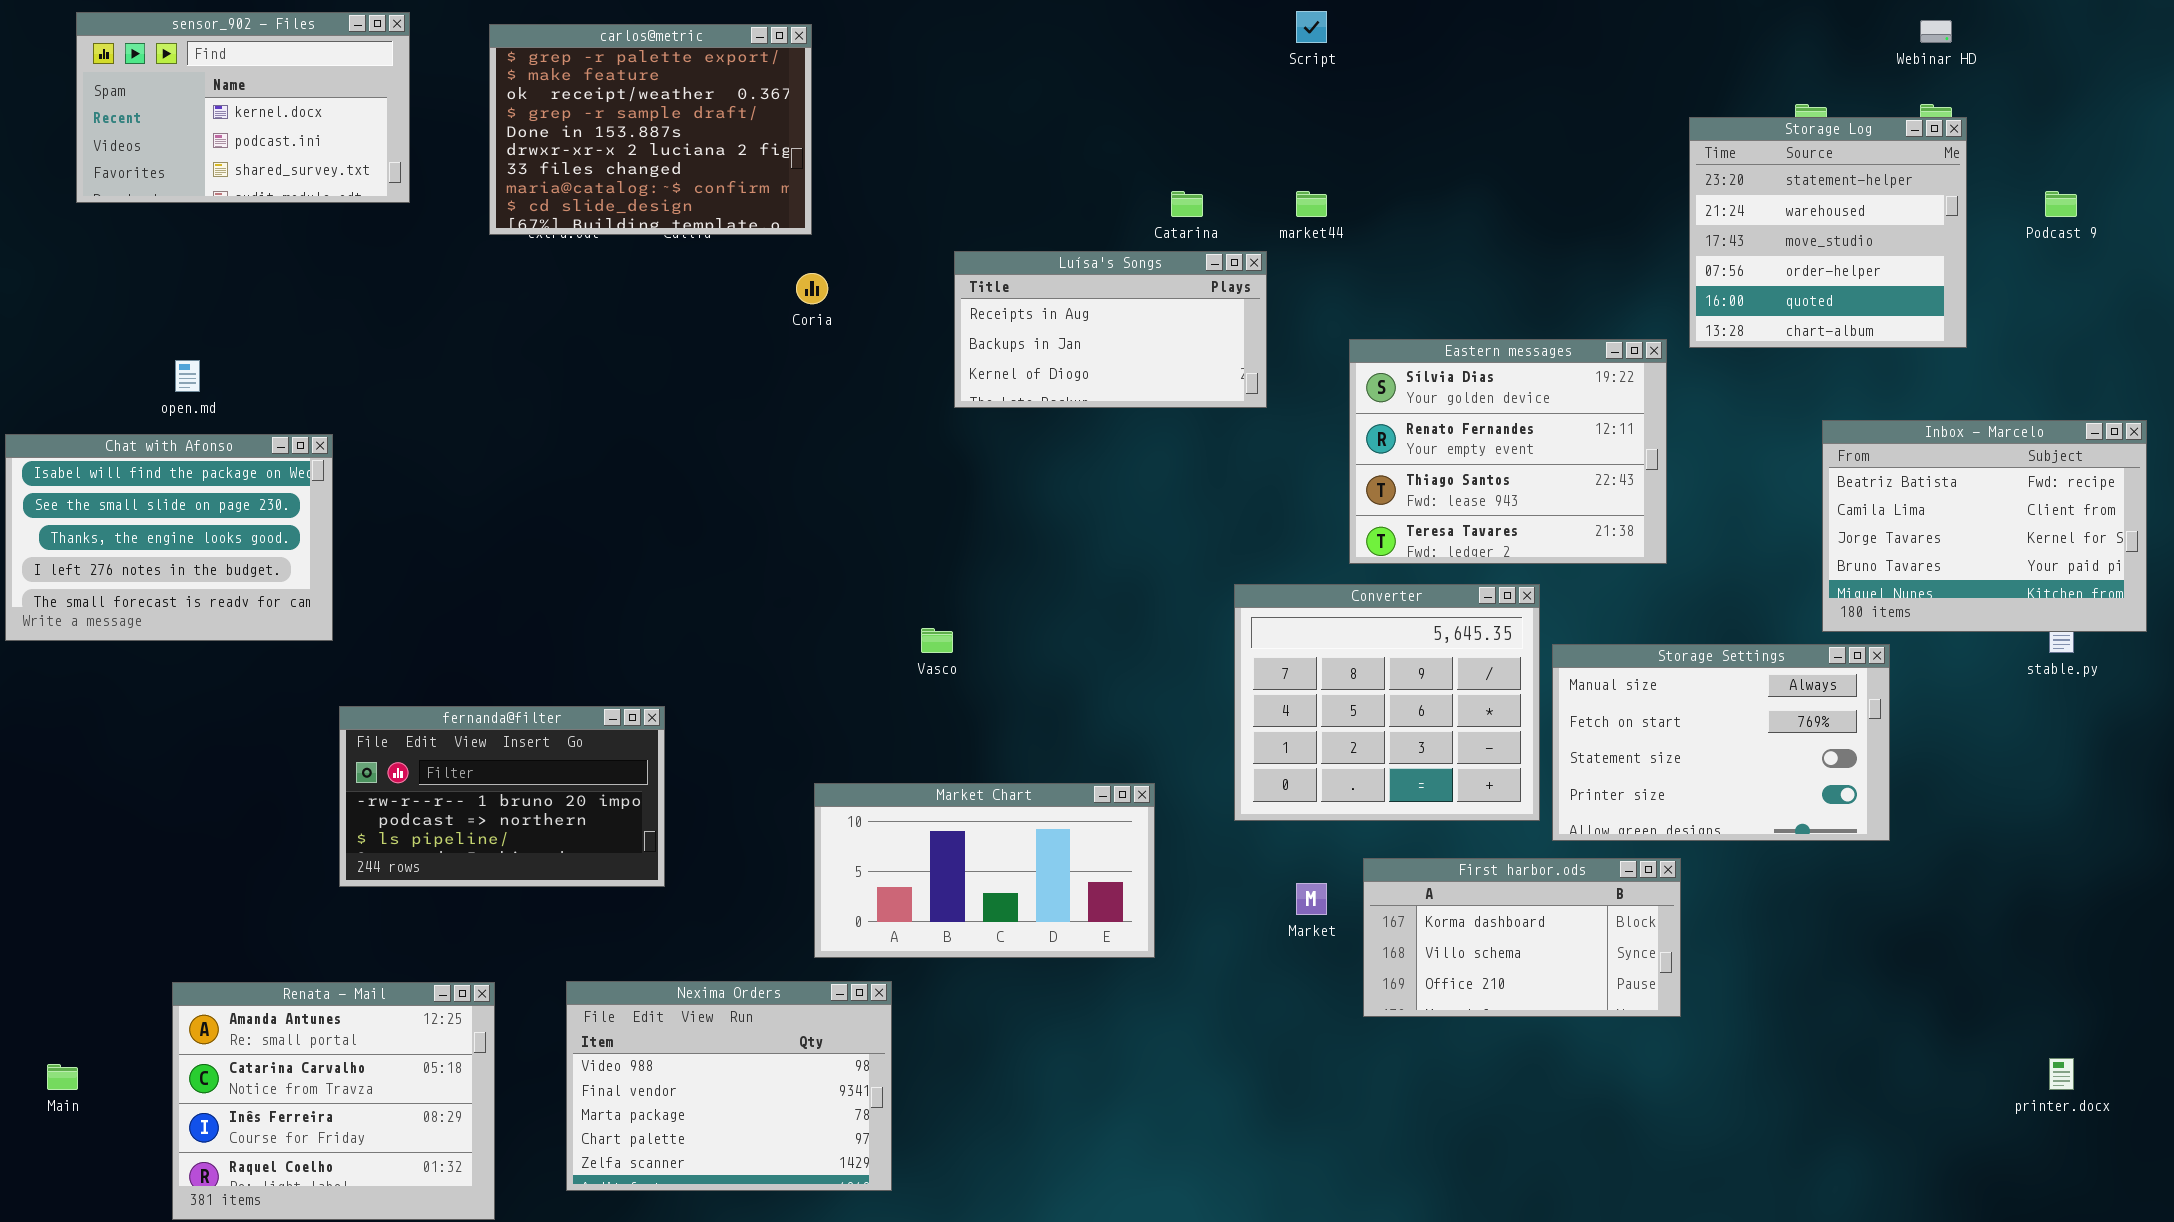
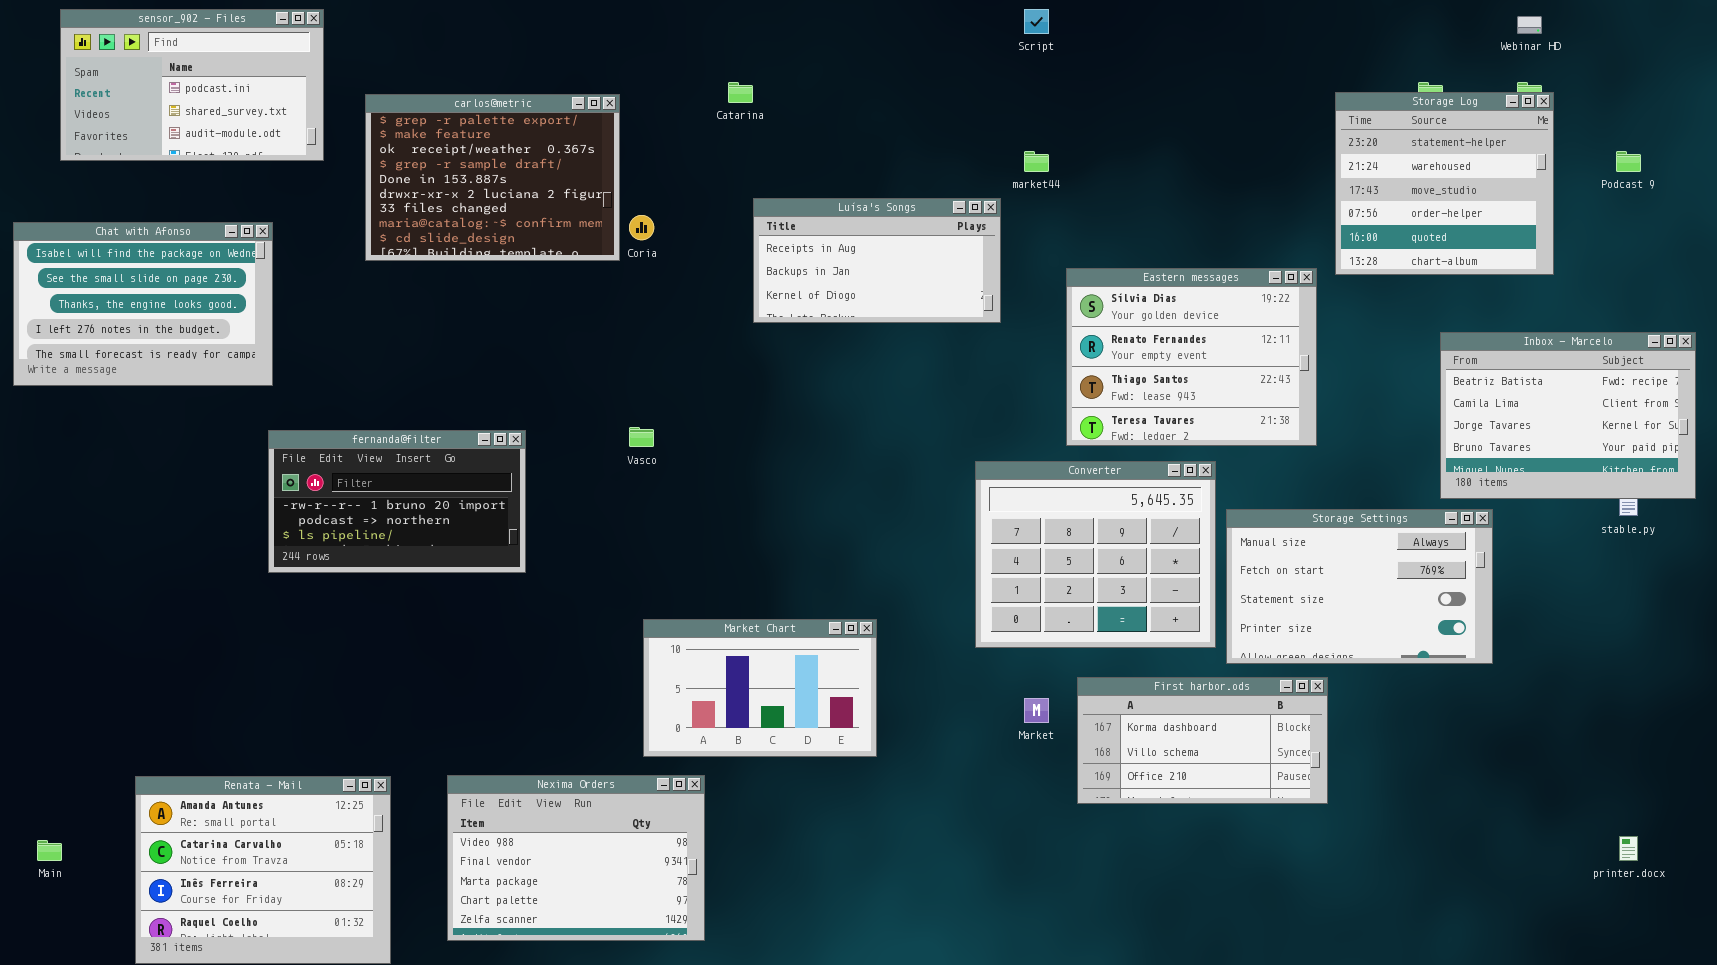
sensor_902 - Files: [76,12,410,203] -> [60,9,324,161], scrolled down 1 row
carlos@metric: [489,24,812,235] -> [365,94,620,261], moved
Catarina: [1171,191,1203,217] -> [728,82,753,103], moved
Chat with Afonso: [5,434,333,641] -> [13,222,273,386], moved
Vasco: [921,628,953,653] -> [629,427,654,447], moved
fernanda@filter: [339,706,665,887] -> [268,430,526,573], moved
Market Chart: [814,783,1155,958] -> [643,619,877,757], resized

